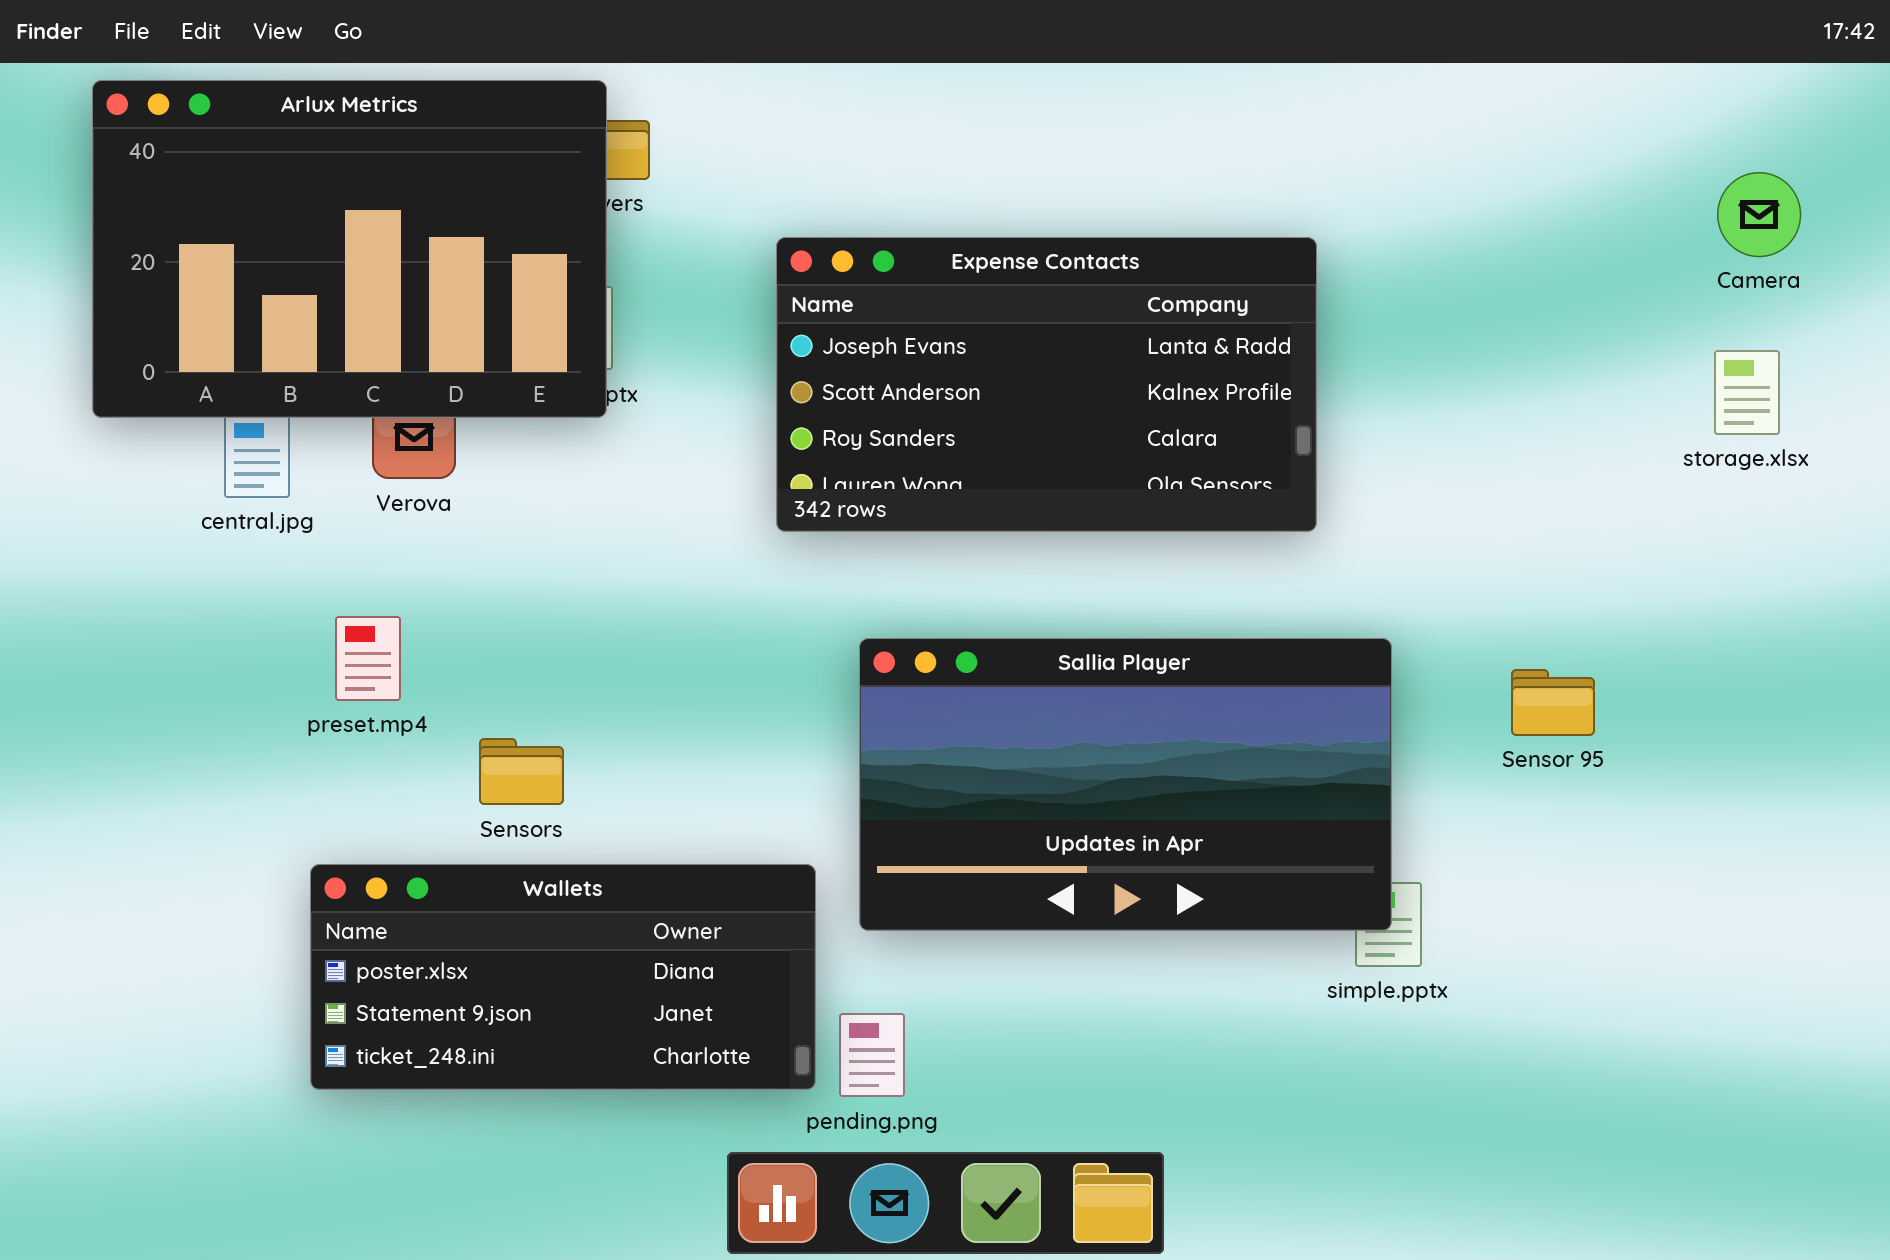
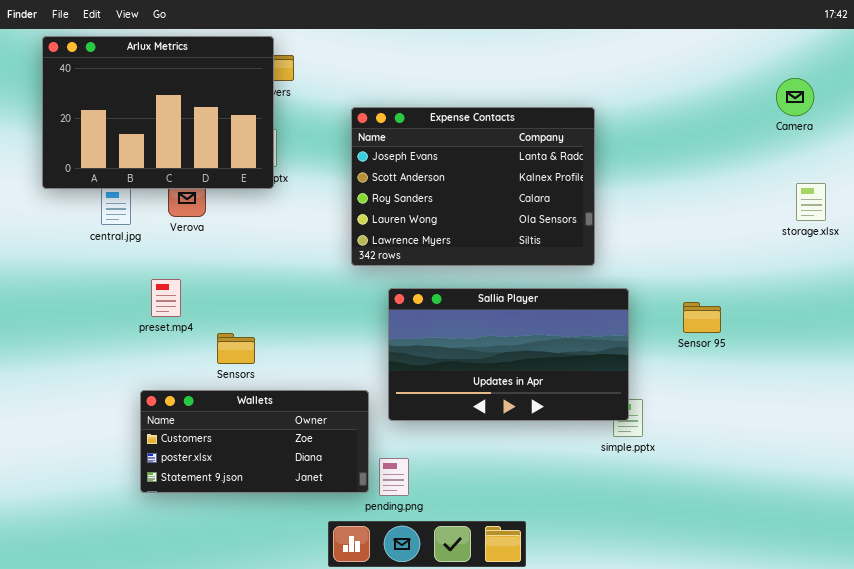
Expense Contacts: [776,237,1317,532] -> [351,107,595,266], resized
storage.xlsx: [1714,350,1780,435] -> [796,183,826,221], moved
Wallets: [310,864,816,1090] -> [140,390,369,493], scrolled up 1 row

